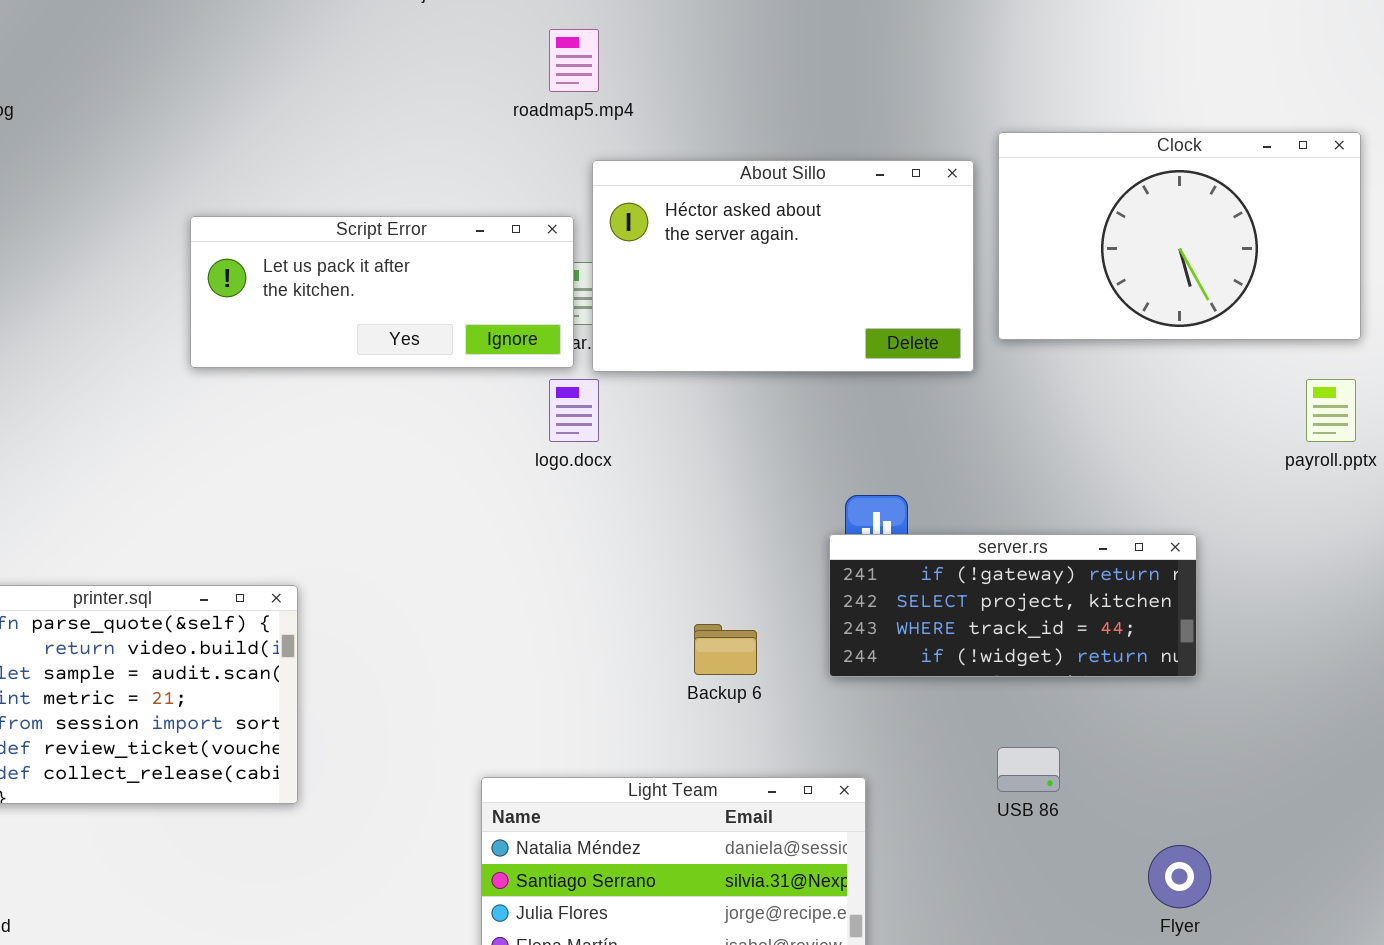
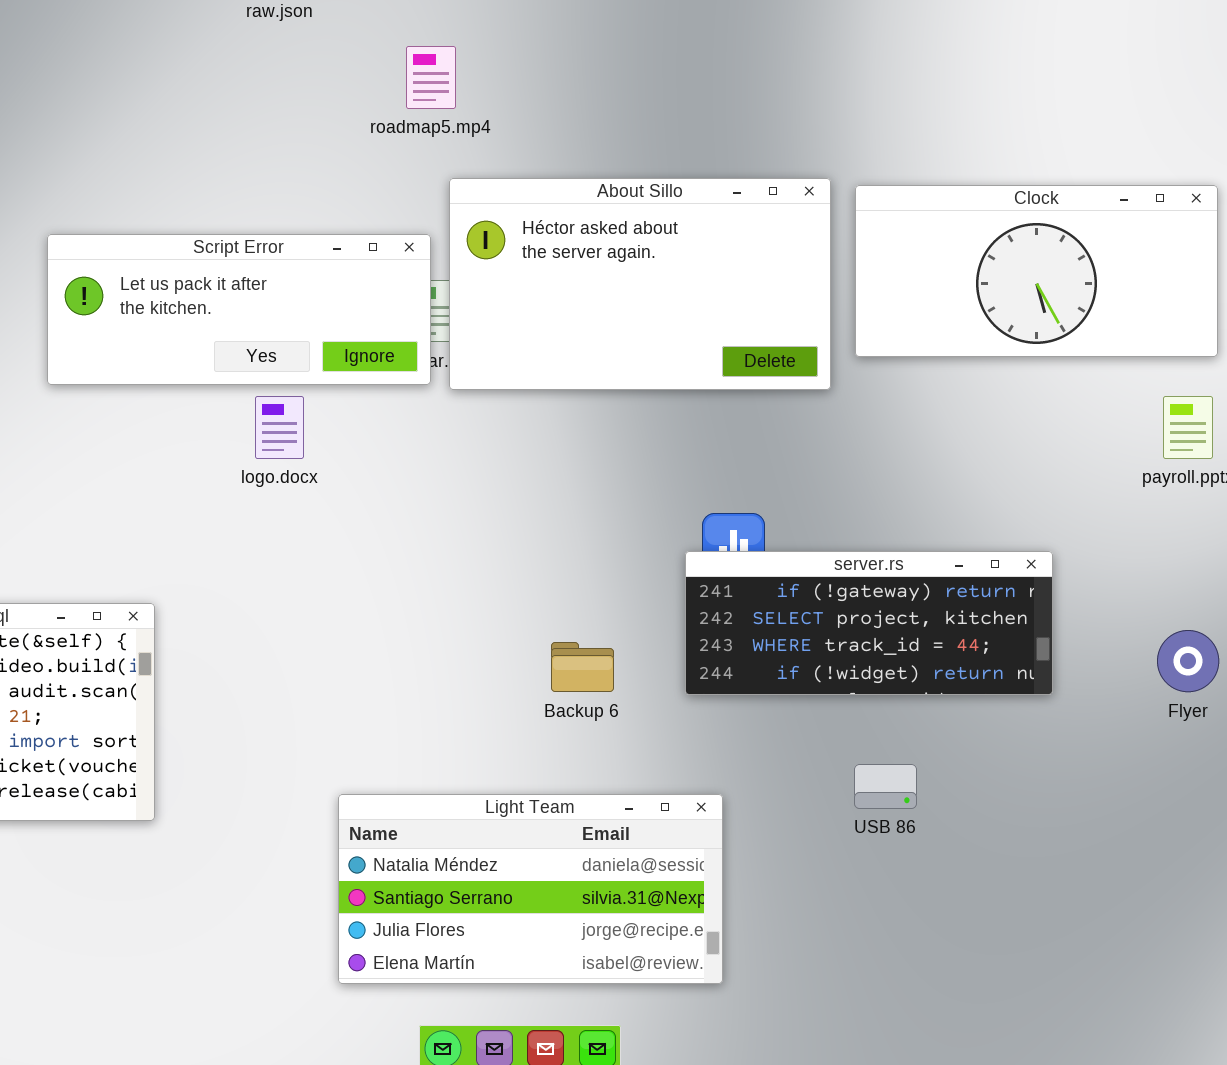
Clock: [998,132,1361,340] -> [855,185,1218,357], resized
logo.docx: [549,379,599,442] -> [255,396,304,459], moved
Flyer: [1148,845,1211,908] -> [1157,630,1219,692], moved

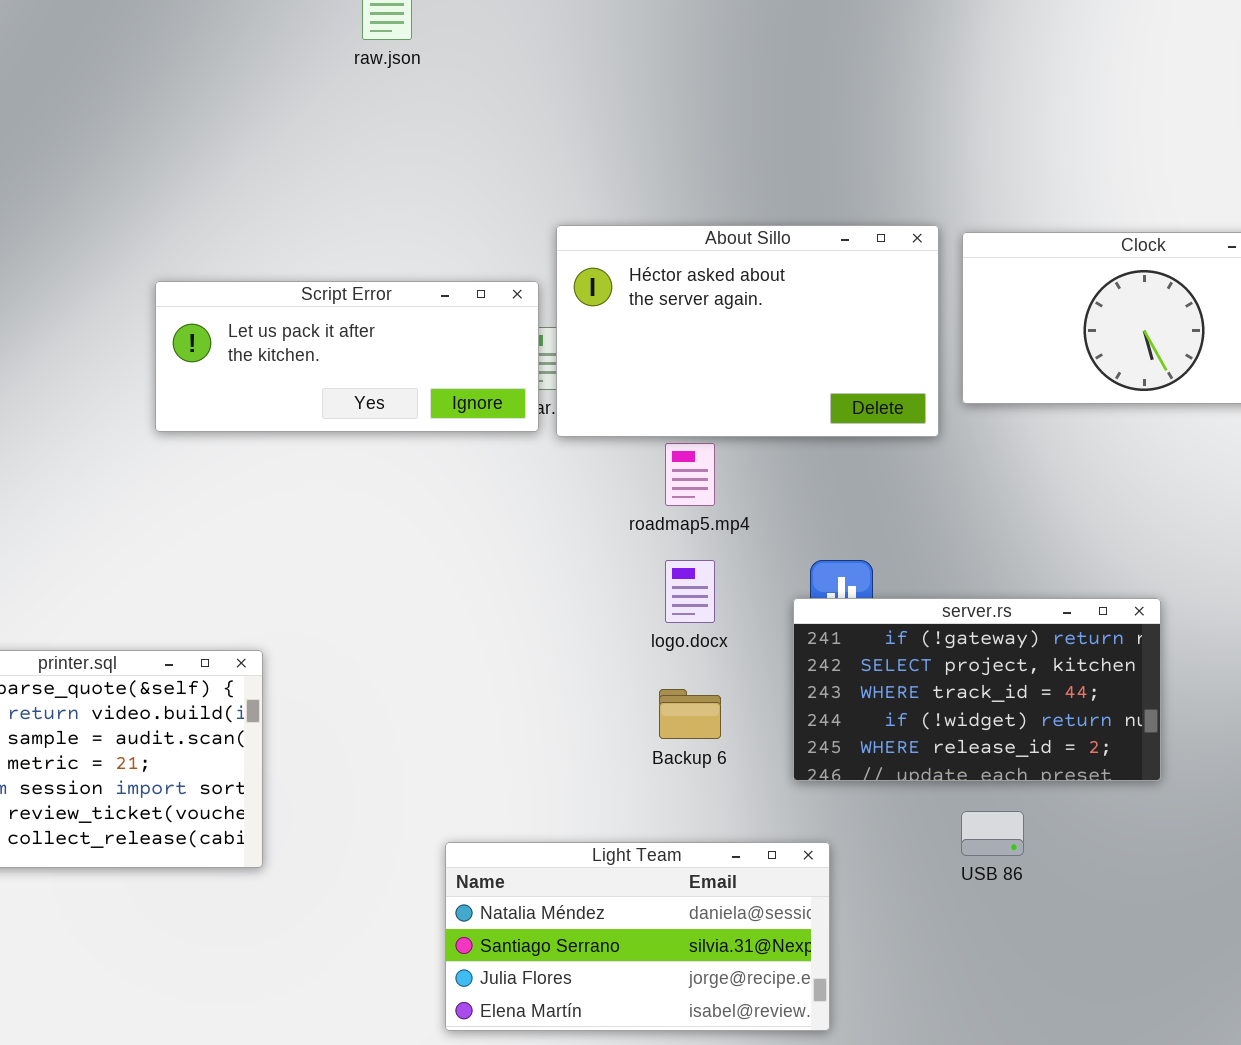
roadmap5.mp4: [406,46,456,109] -> [665,443,715,506], moved
logo.docx: [255,396,304,459] -> [665,560,715,623], moved
server.rs: [685,551,1053,695] -> [793,598,1161,781], resized

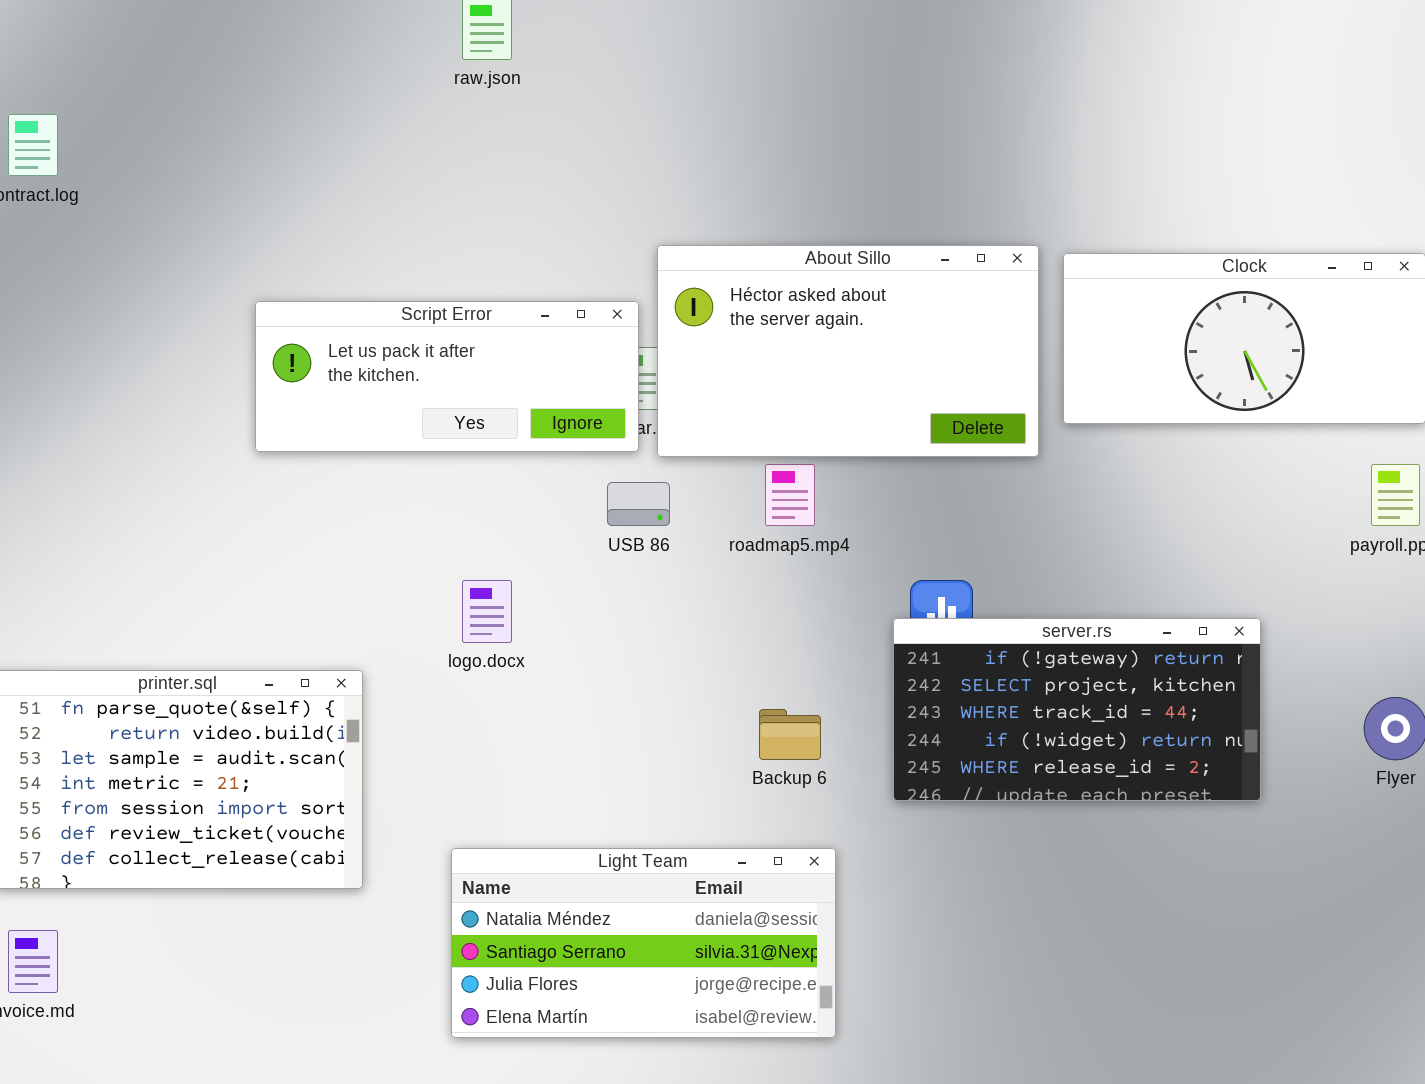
logo.docx: [665,560,715,623] -> [462,580,512,643], moved
USB 86: [961,811,1024,856] -> [607,482,670,526], moved
Light Team: [445,842,830,1031] -> [451,848,836,1038], moved

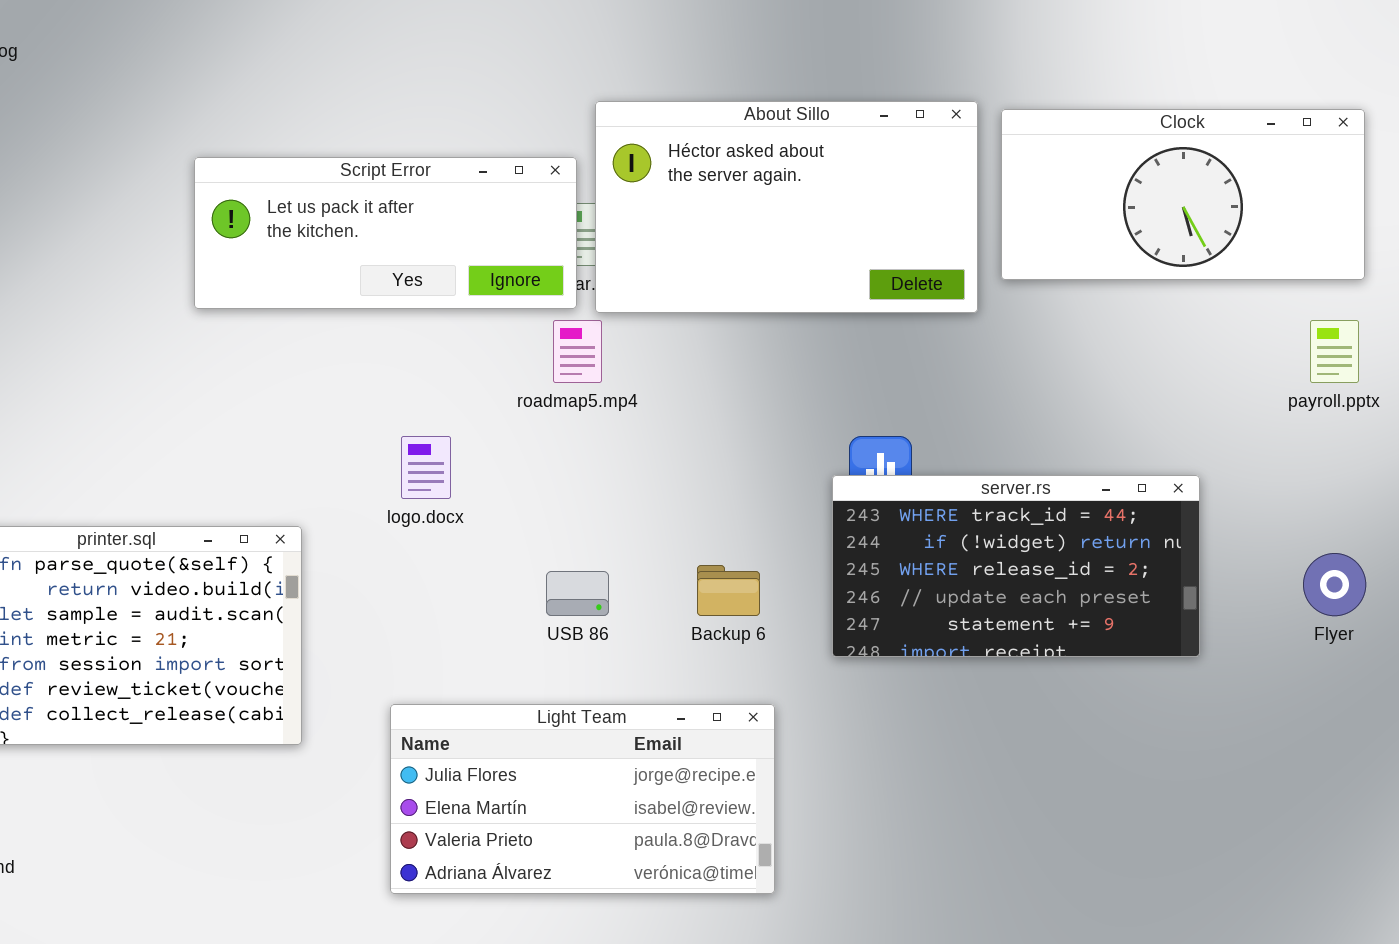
roadmap5.mp4: [765,464,815,526] -> [553,320,602,383], moved
USB 86: [607,482,670,526] -> [546,571,609,616], moved
server.rs: [893,618,1261,801] -> [832,475,1200,657], scrolled down 2 rows
Light Team: [451,848,836,1038] -> [390,704,775,894], scrolled down 2 rows

